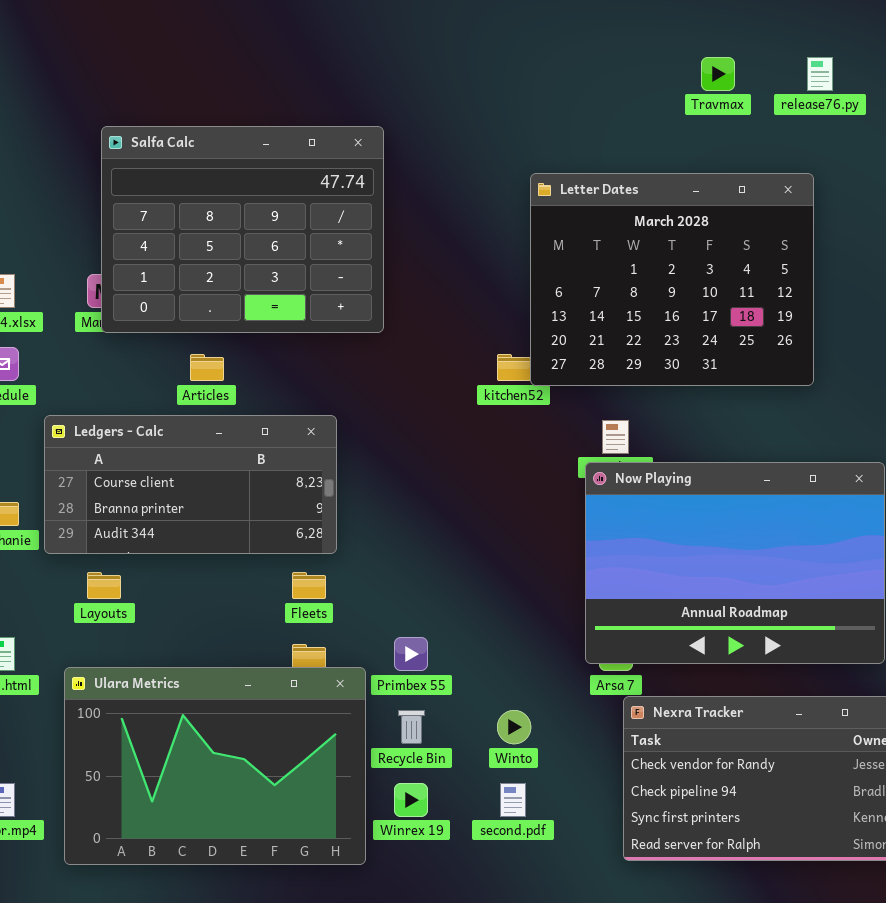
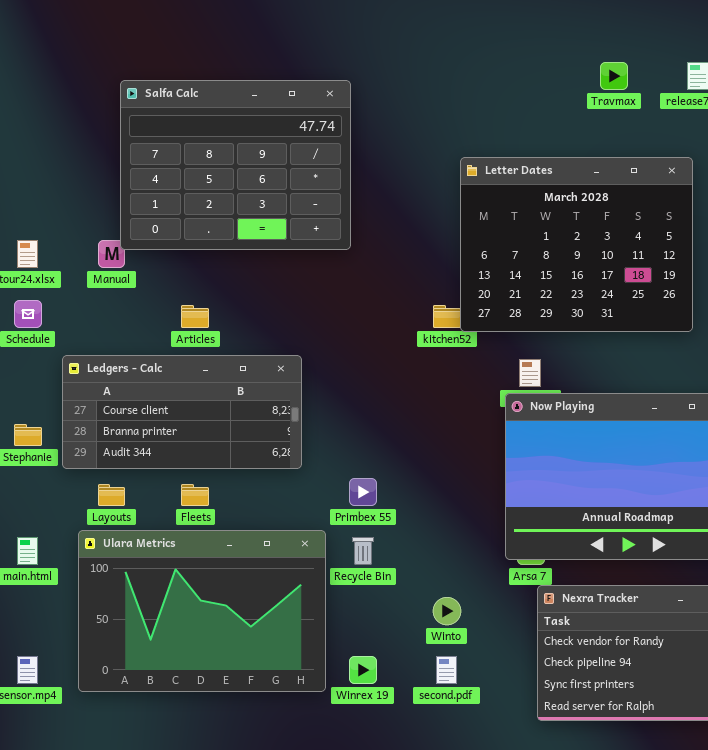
Salfa Calc: [101,126,384,333] -> [120,80,351,250], moved
Fleets: [292,572,326,599] -> [181,484,209,506], moved
Primbex 55: [394,637,428,671] -> [349,478,377,506], moved
Ulara Metrics: [64,667,366,865] -> [78,530,326,692], moved
Recycle Bin: [398,710,425,744] -> [352,537,374,565], moved

